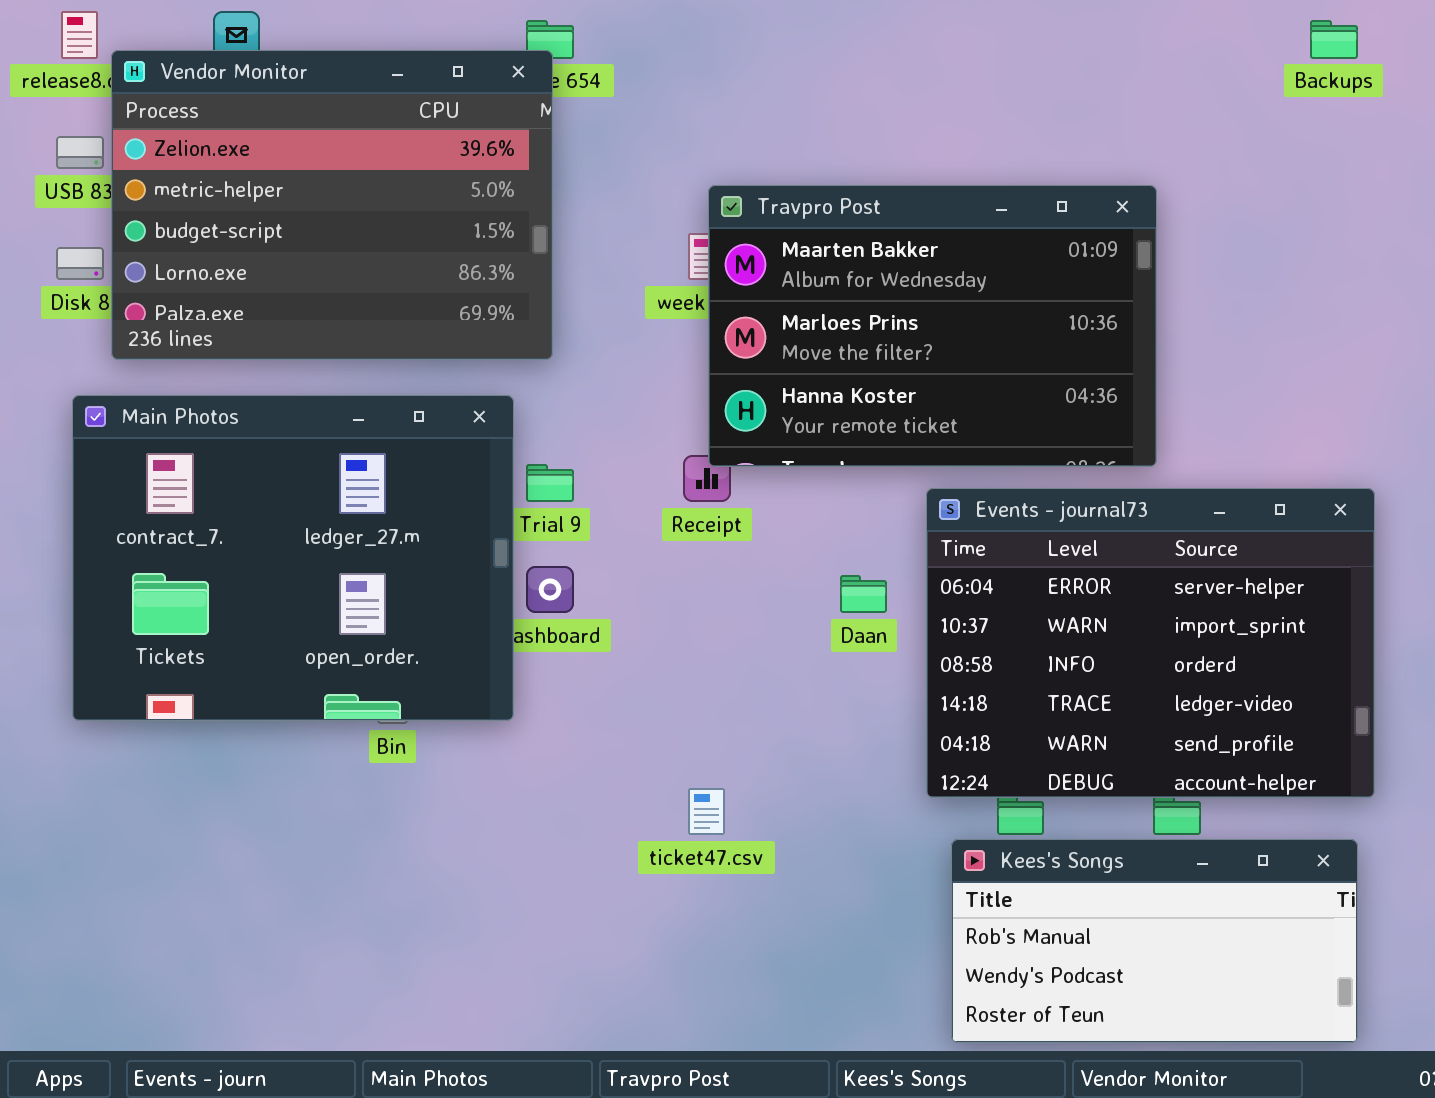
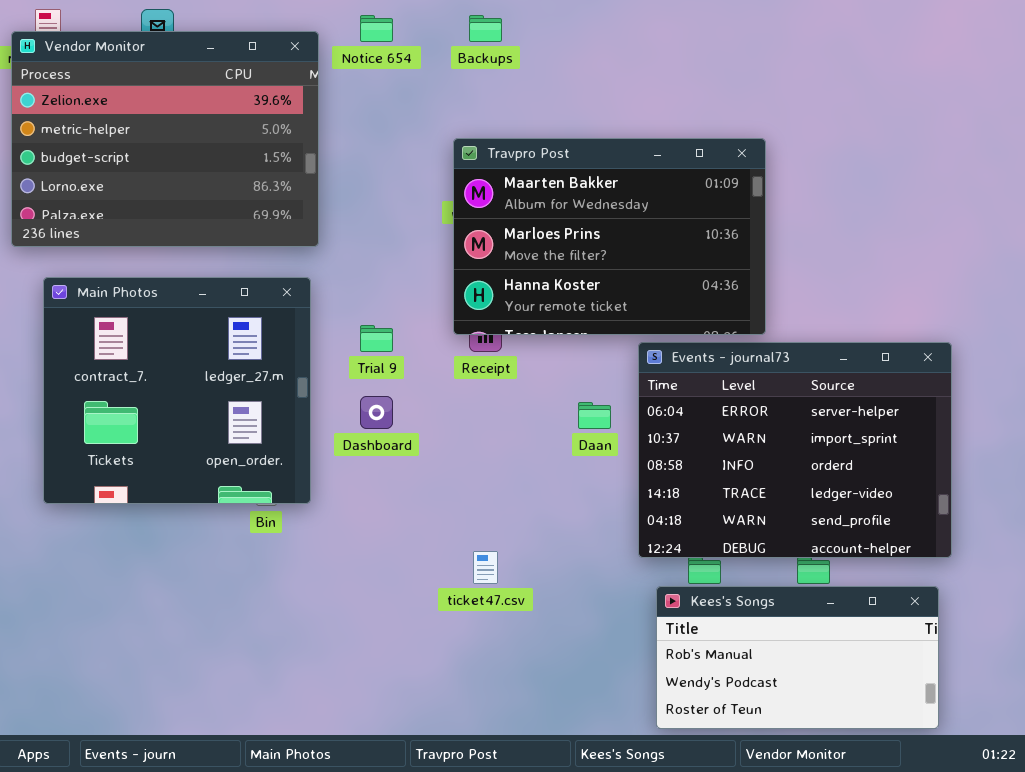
Backups: [1310,20,1358,59] -> [469,15,502,42], moved
Vendor Monitor: [111,50,553,360] -> [11,31,319,247], moved
Travpro Post: [708,185,1157,467] -> [453,138,766,335], moved
Main Photos: [72,395,514,721] -> [43,277,311,504], resized

